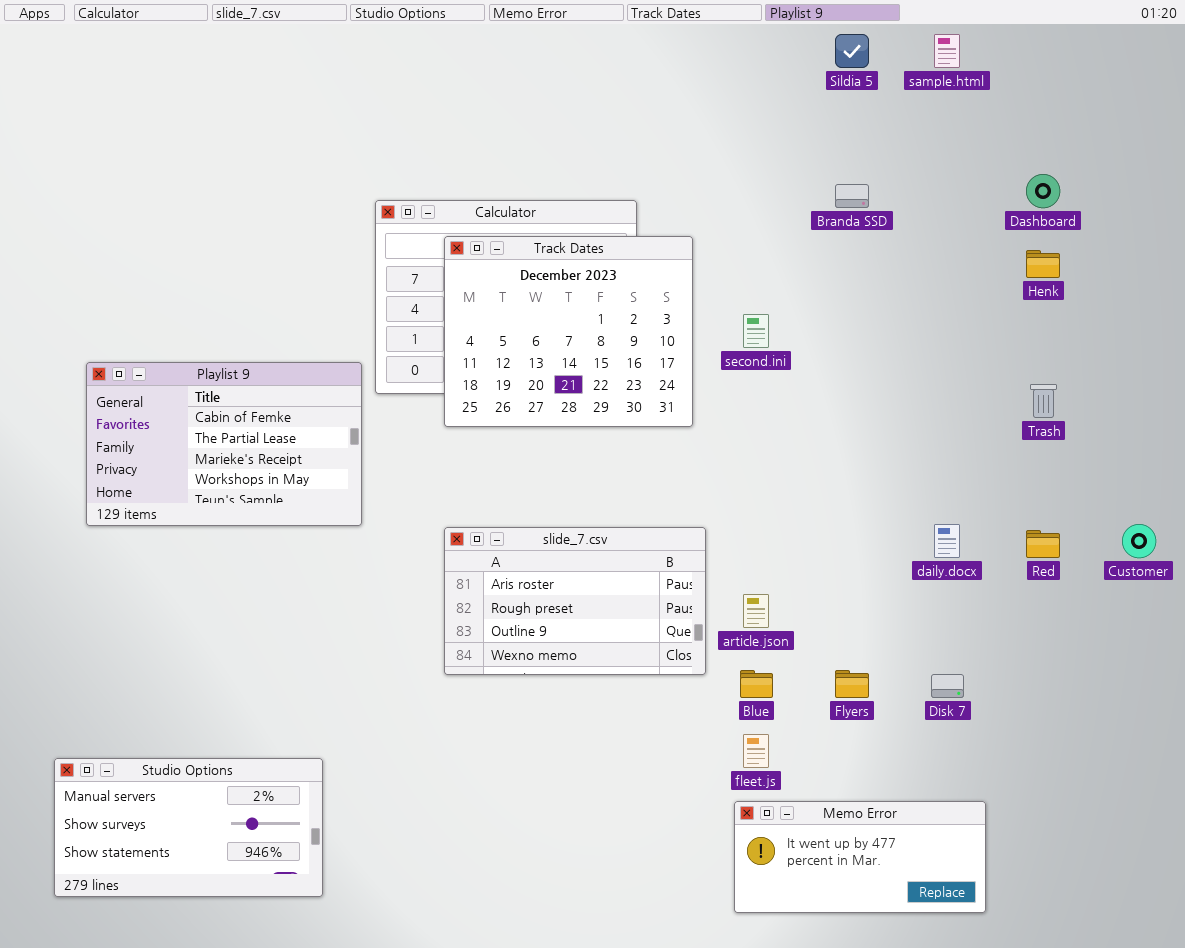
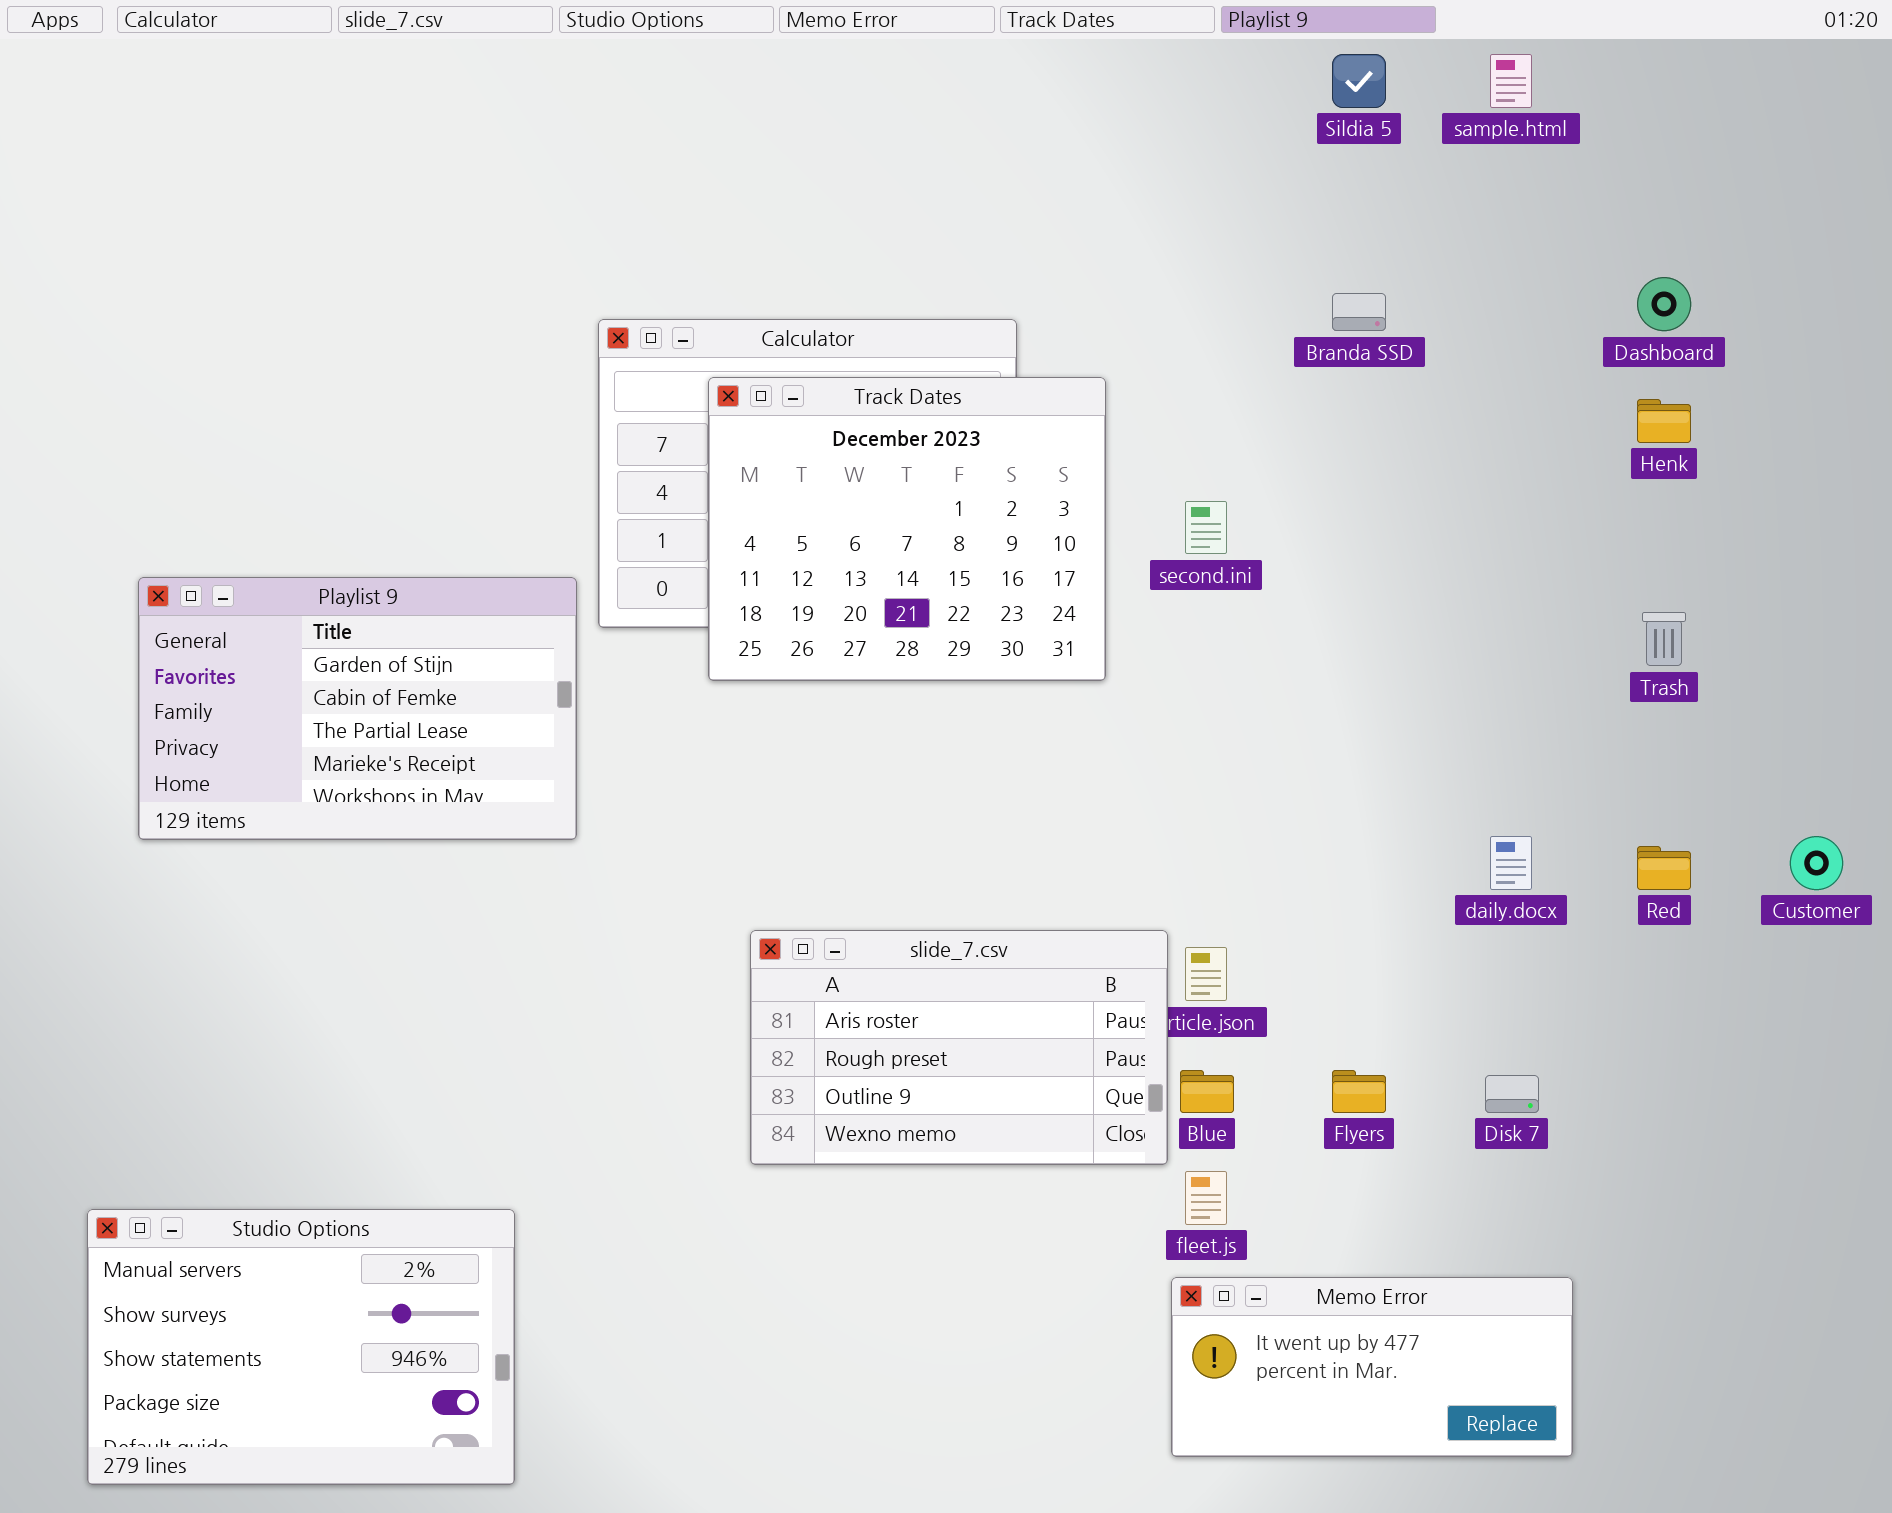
Playlist 9: [86,362,362,526] -> [138,577,577,840], scrolled up 1 row
slide_7.csv: [444,527,706,675] -> [750,930,1168,1165], moved
Studio Options: [54,758,323,897] -> [87,1209,515,1485], resized

